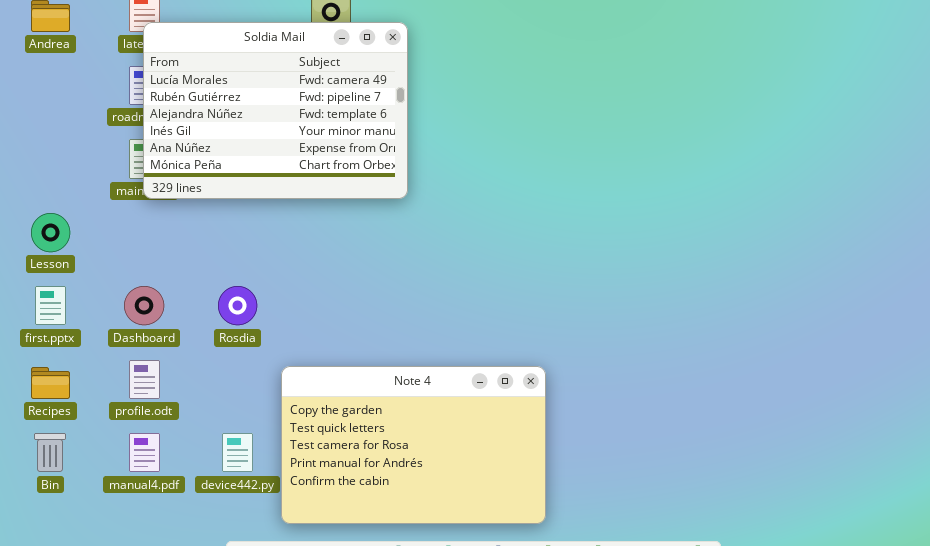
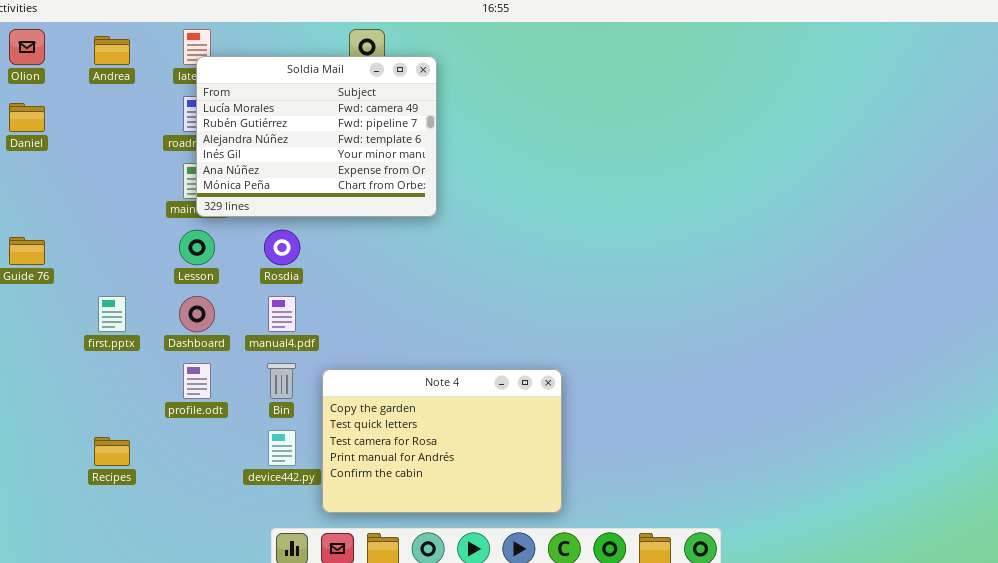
Lesson: [31,213,70,252] -> [179,230,215,265], moved
Rosdia: [218,286,257,325] -> [264,230,300,265], moved
Recipes: [31,367,70,399] -> [94,437,130,466], moved
Bin: [34,433,66,472] -> [267,363,296,399], moved
manual4.pdf: [129,433,160,472] -> [268,296,296,332], moved

